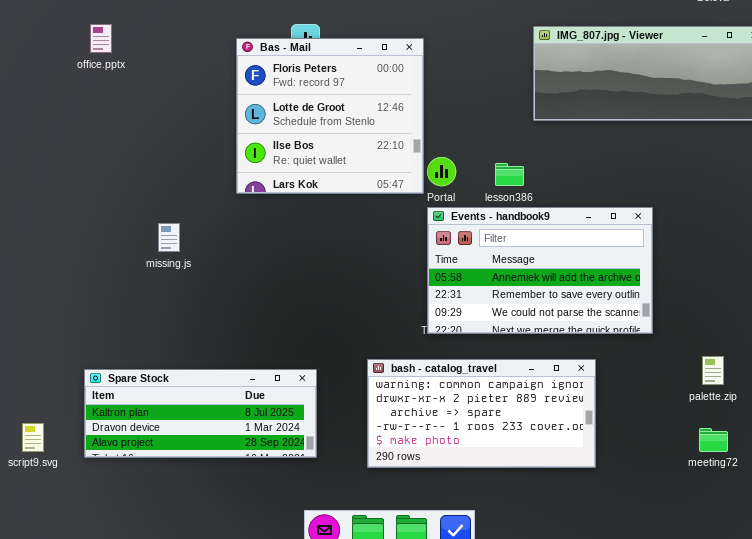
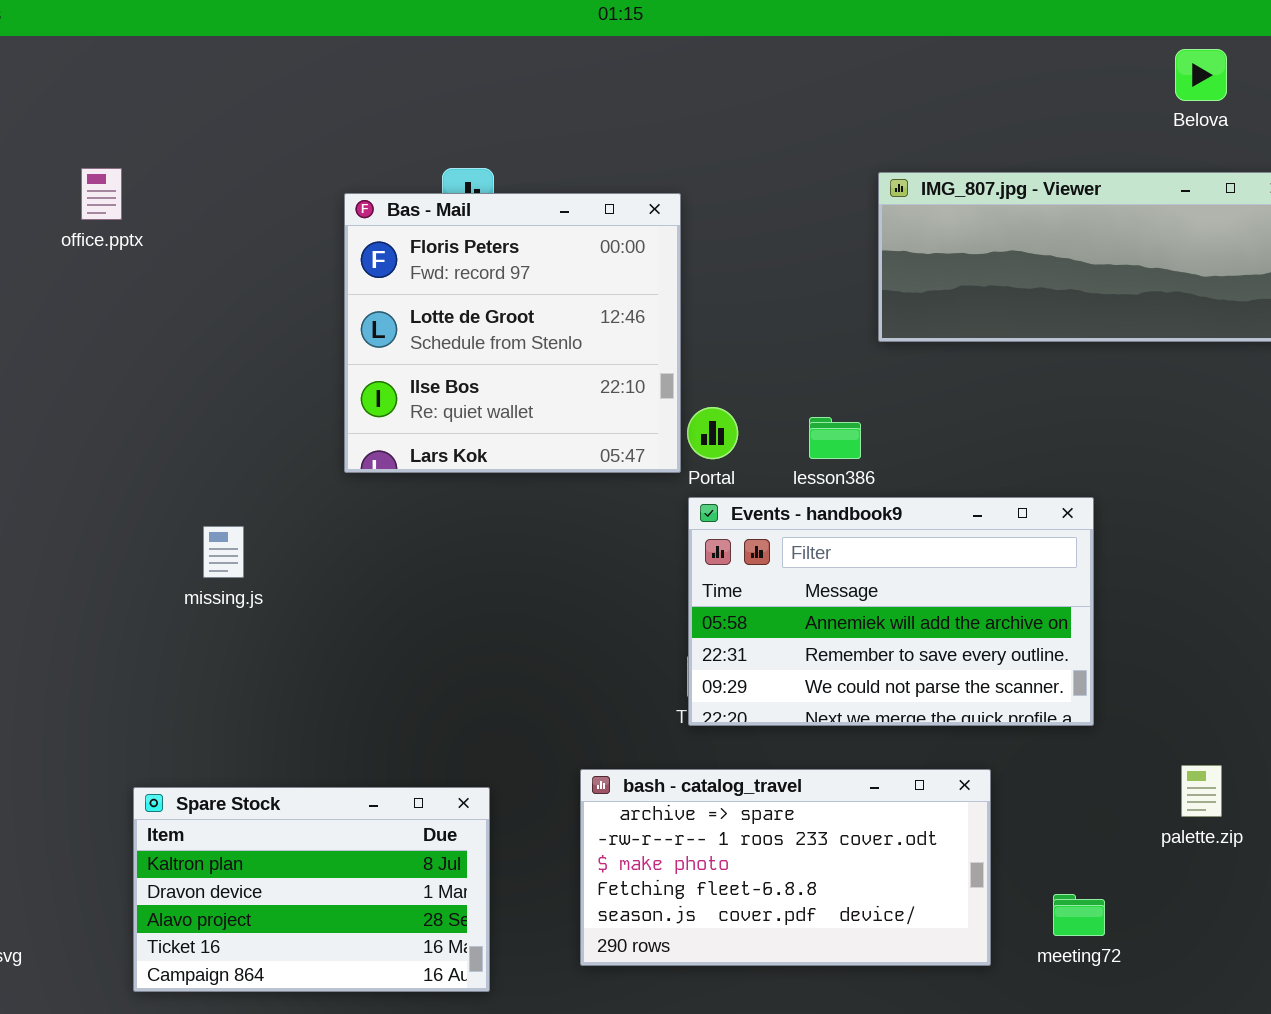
bash - catalog_travel: [367,359,596,468] -> [580,769,991,966], scrolled down 2 rows
Spare Stock: [84,369,317,458] -> [133,787,490,992], resized
meeting72: [699,428,728,452] -> [1053,894,1105,936], moved

